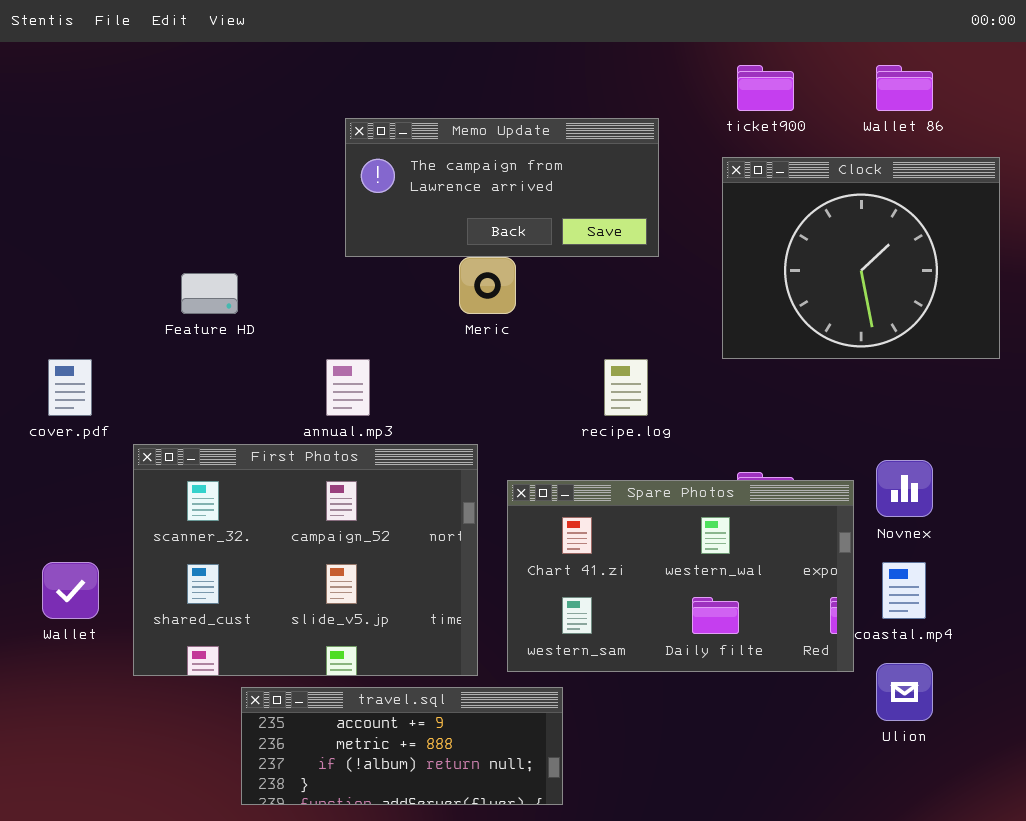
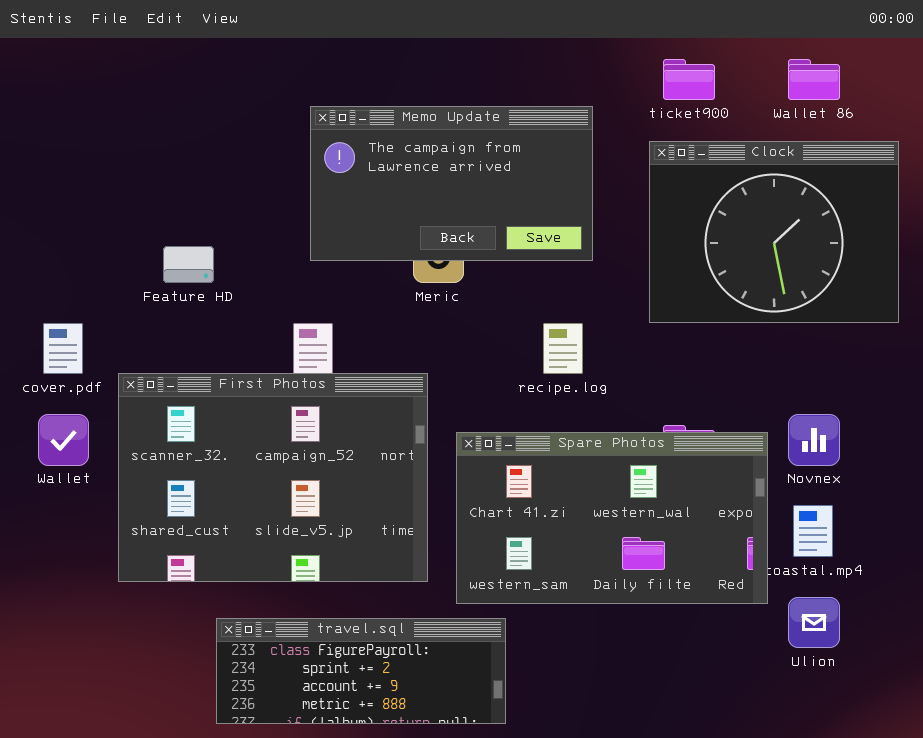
Memo Update: [345,118,659,257] -> [310,106,593,261], resized
First Photos: [133,444,478,676] -> [118,373,428,582], moved
Wallet: [42,562,99,619] -> [38,414,89,466], moved
travel.sql: [241,687,563,805] -> [216,618,506,724], scrolled up 2 rows

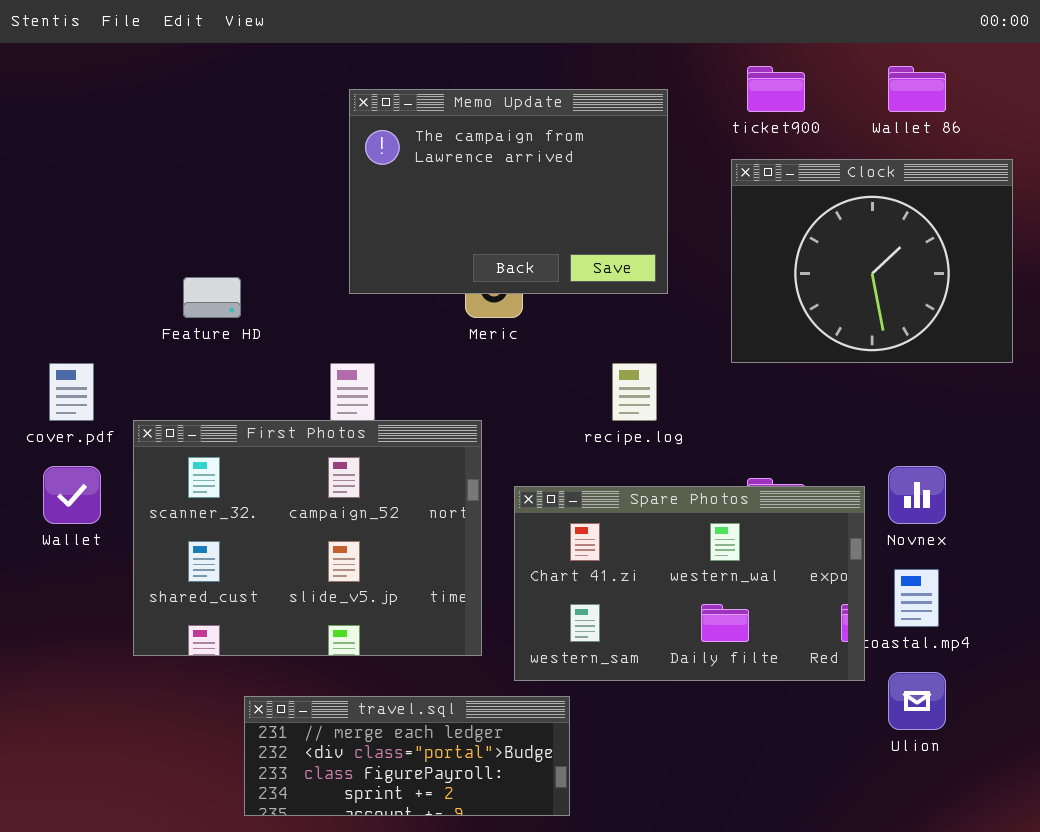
Memo Update: [310,106,593,261] -> [349,89,668,294], resized
travel.sql: [216,618,506,724] -> [244,696,570,816], scrolled up 2 rows

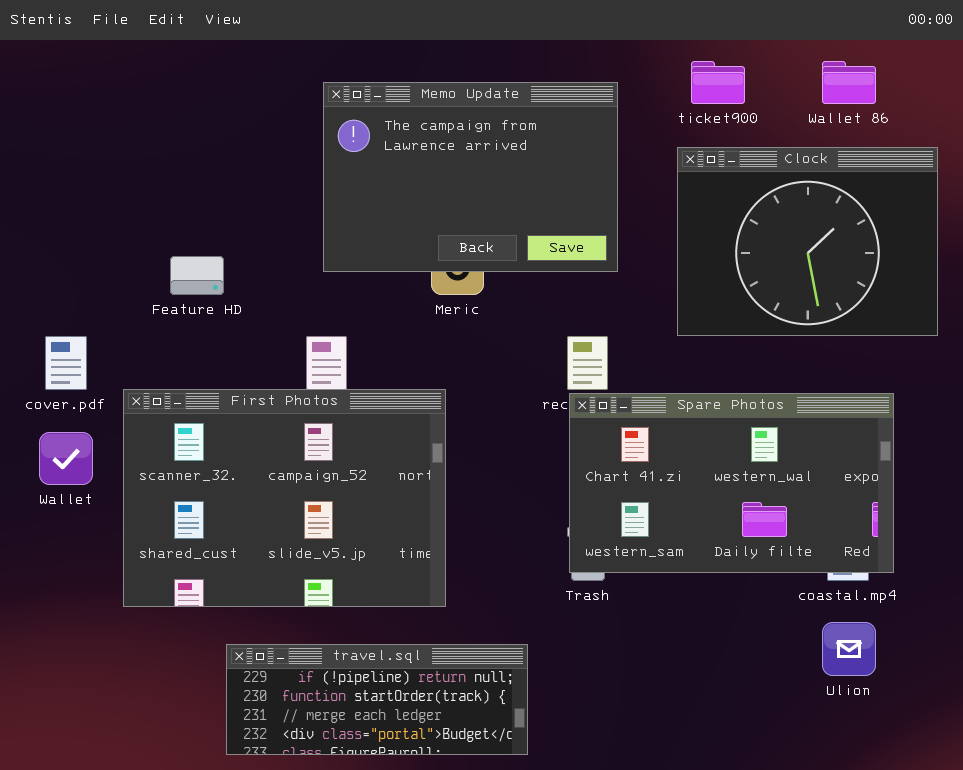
Spare Photos: [514,486,865,681] -> [569,393,894,573], moved
travel.sql: [244,696,570,816] -> [226,644,528,755], scrolled up 2 rows

